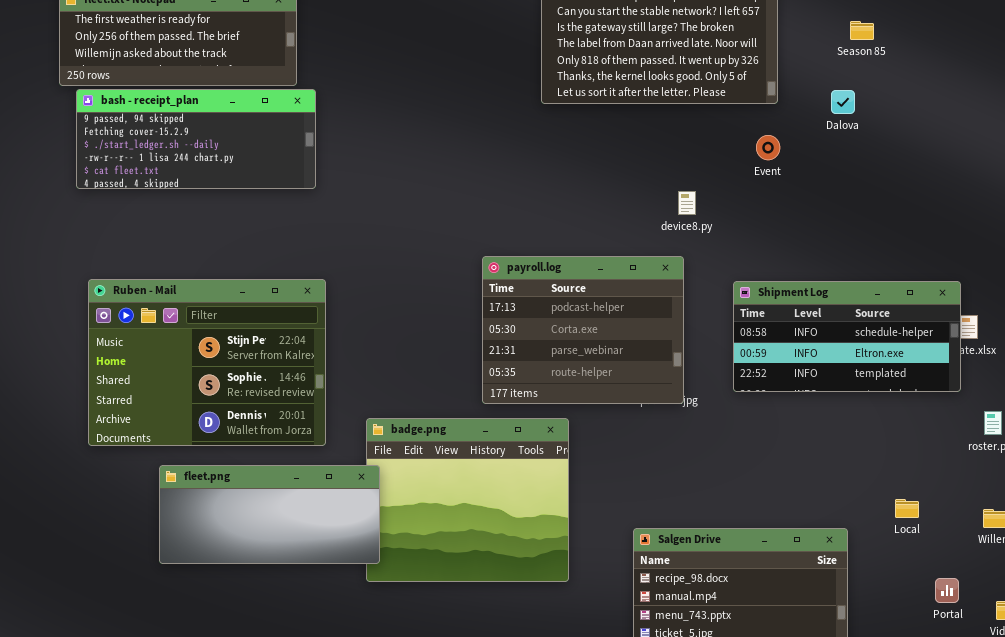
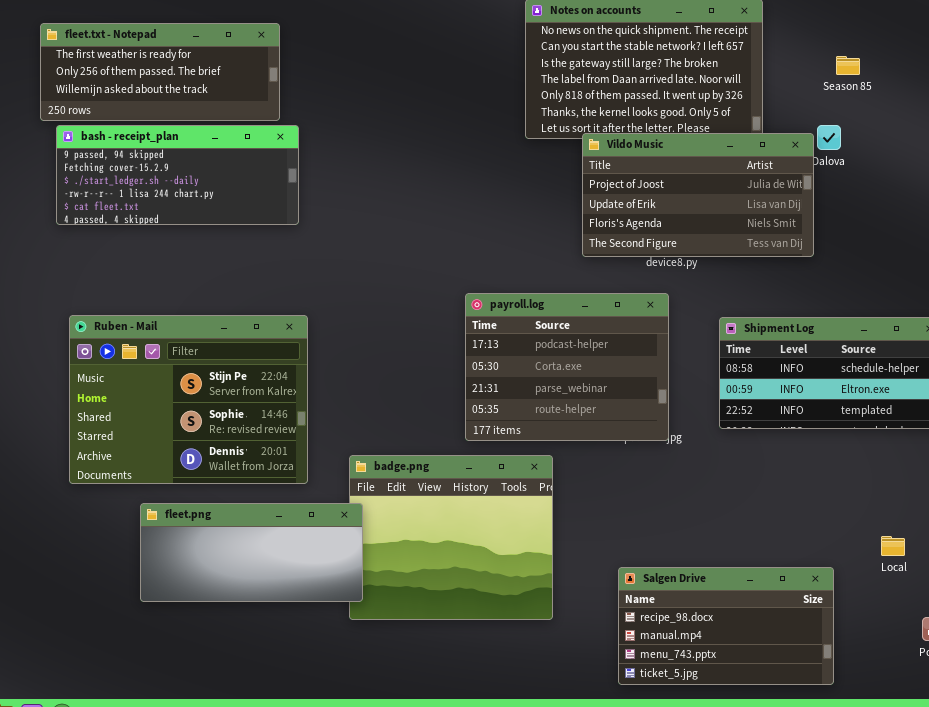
Vildo Music: none -> [582,133,814,257], opened

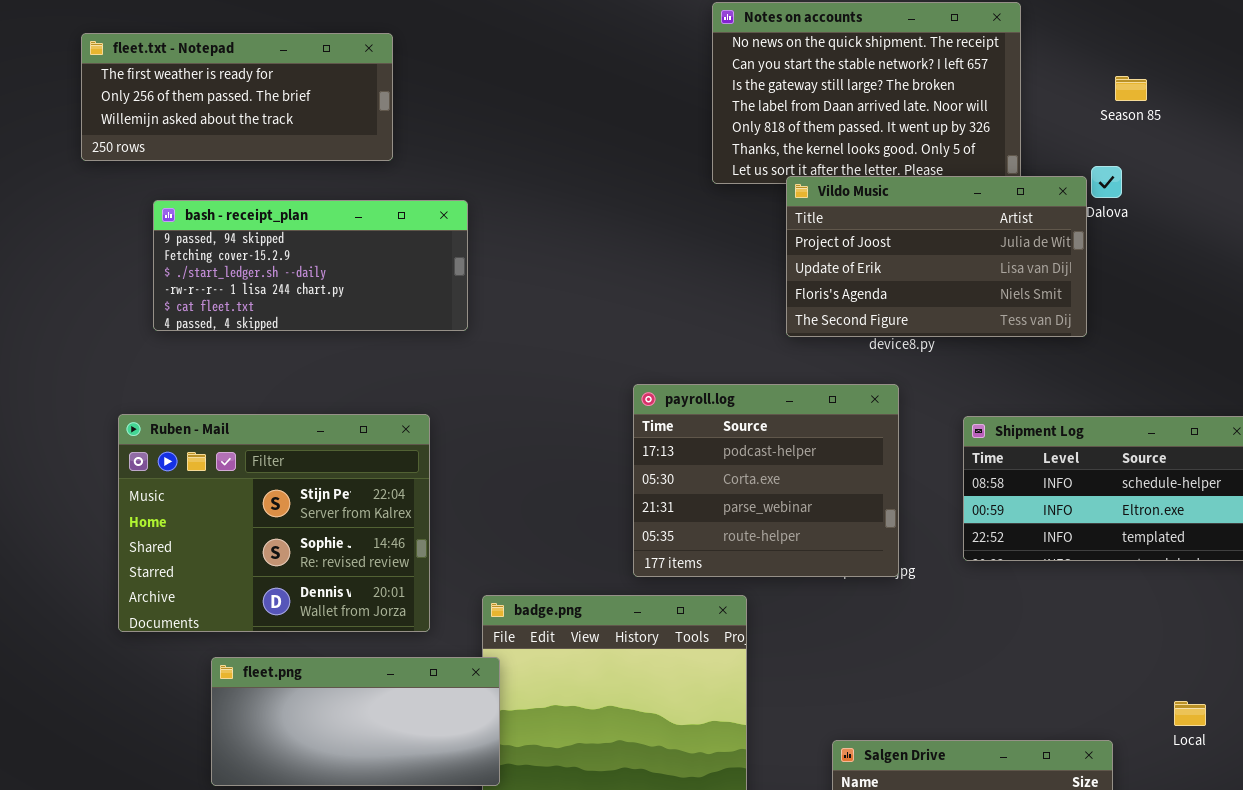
bash - receipt_plan: [56,125,299,225] -> [153,200,468,331], moved

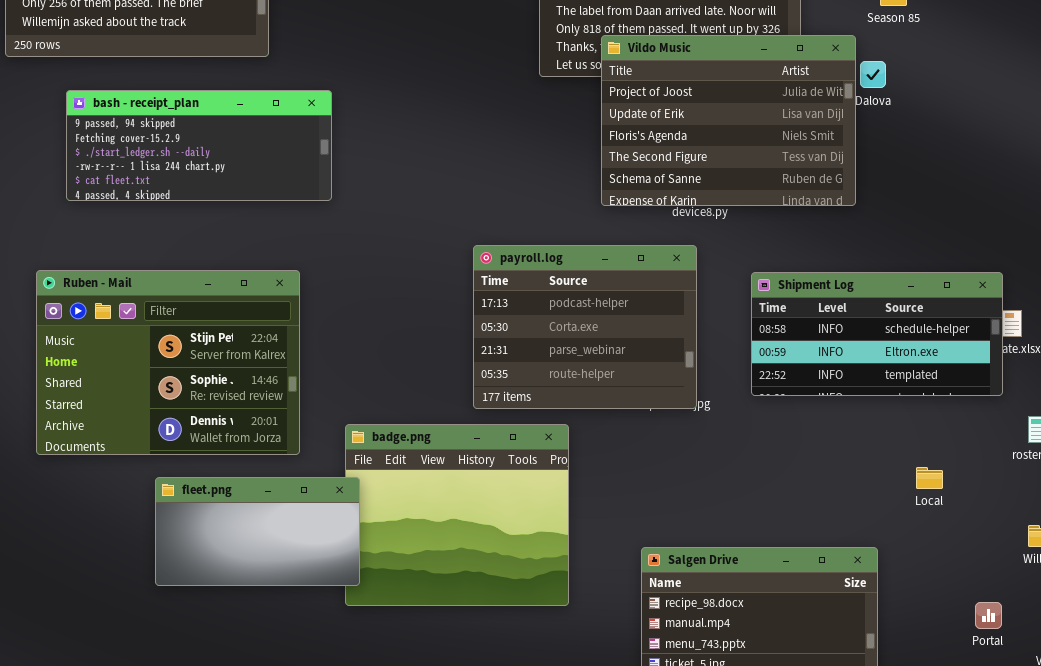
Vildo Music: [786,176,1087,337] -> [601,35,856,206], resized
fleet.png: [211,657,500,786] -> [155,477,360,586], resized
Local: [1174,701,1206,726] -> [916,467,943,489], moved

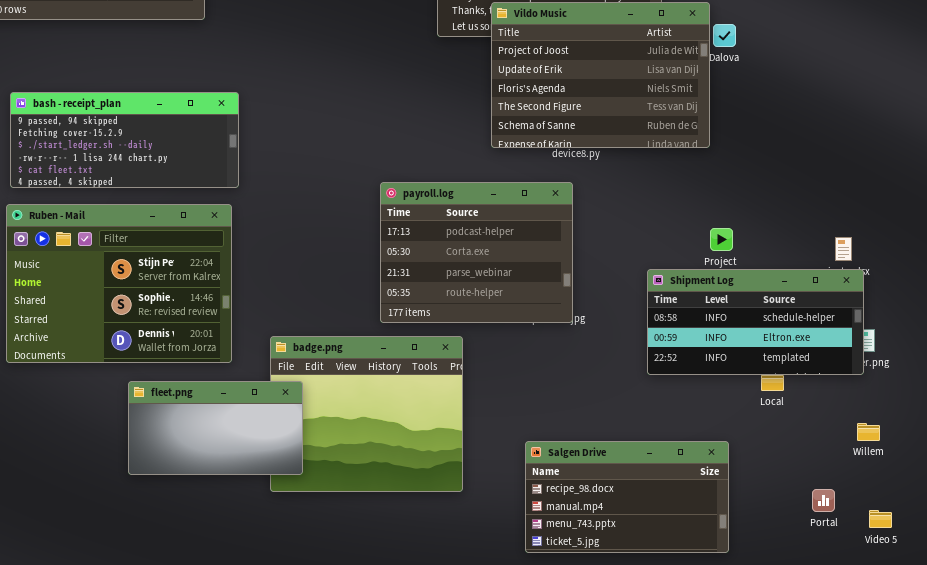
bash - receipt_plan: [66,90,332,201] -> [10,92,239,188], moved
Shipment Log: [751,272,1003,396] -> [647,269,864,375], moved
fleet.png: [155,477,360,586] -> [128,381,303,475], moved

